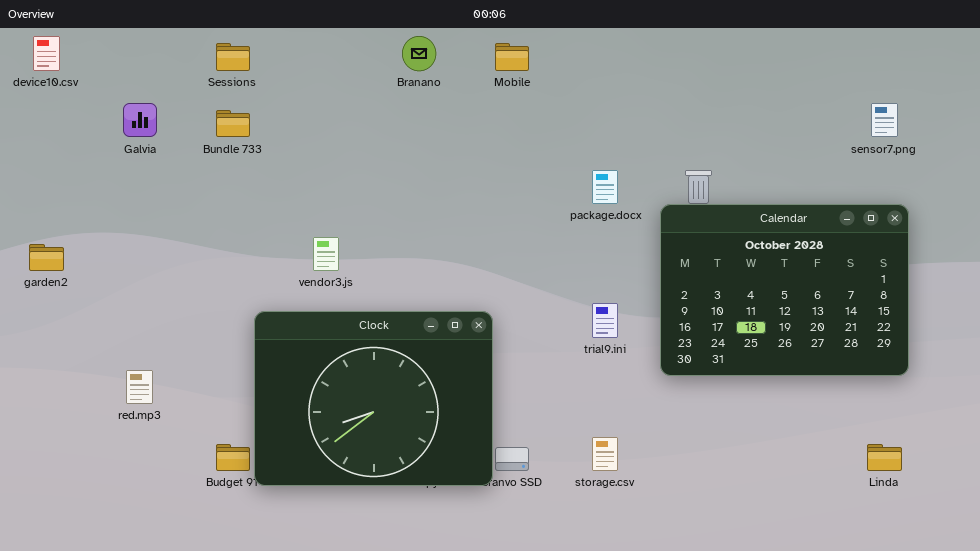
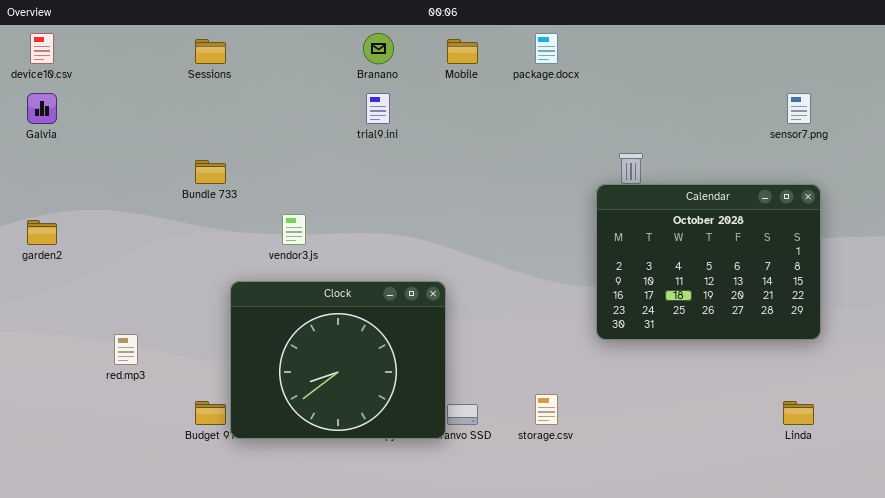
Galvia: [123,103,157,137] -> [27,93,57,124], moved
Bundle 733: [216,110,250,137] -> [195,160,226,184], moved
package.docx: [592,170,618,204] -> [535,33,558,64], moved
trial9.ini: [592,303,618,338] -> [366,93,390,124], moved

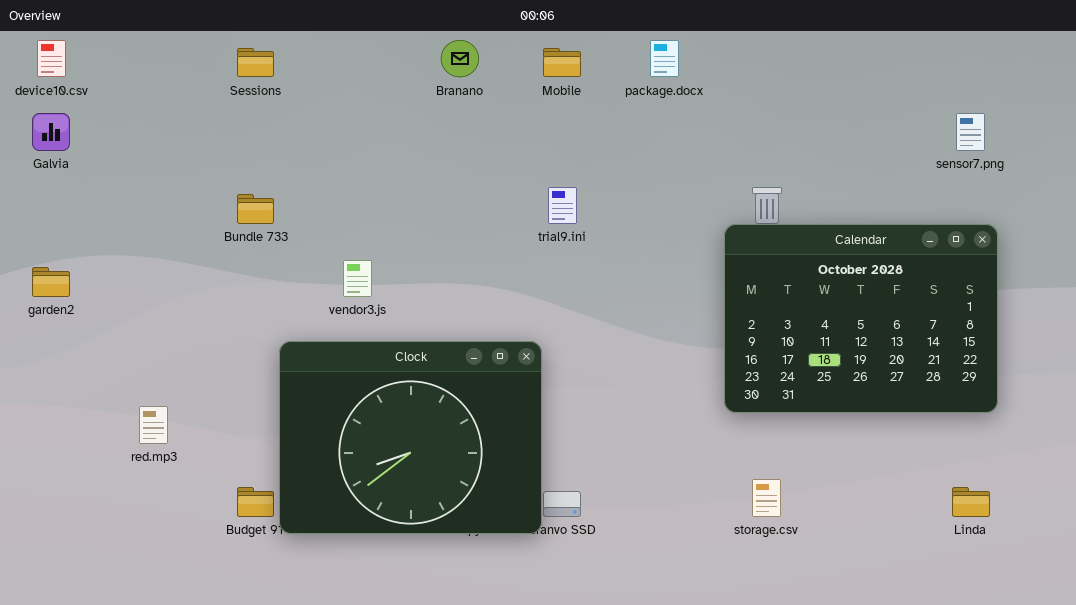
trial9.ini: [366,93,390,124] -> [548,187,577,224], moved
storage.csv: [535,394,558,425] -> [752,479,781,517], moved

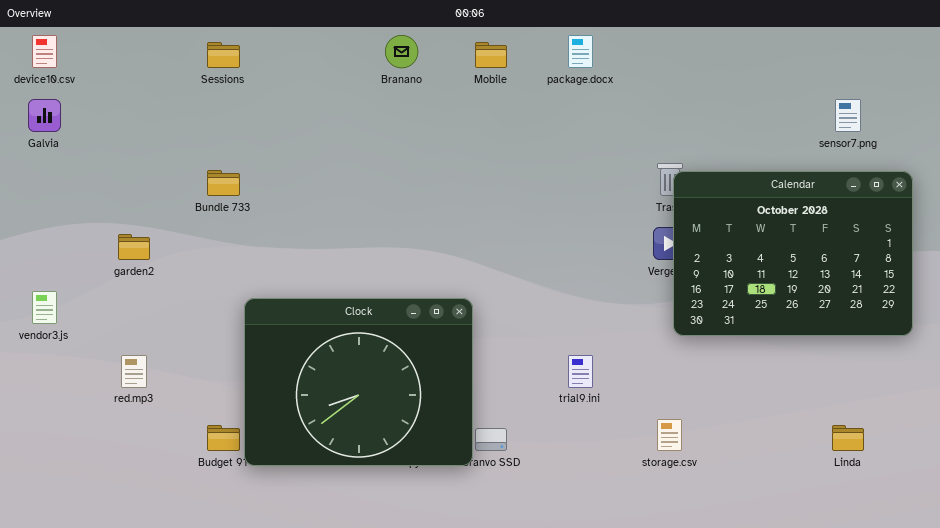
trial9.ini: [548,187,577,224] -> [568,355,593,388], moved
Calendar: [724,224,998,413] -> [673,171,913,336], moved
vendor3.js: [343,260,372,297] -> [32,291,57,324], moved
garden2: [32,267,70,297] -> [118,234,150,260], moved

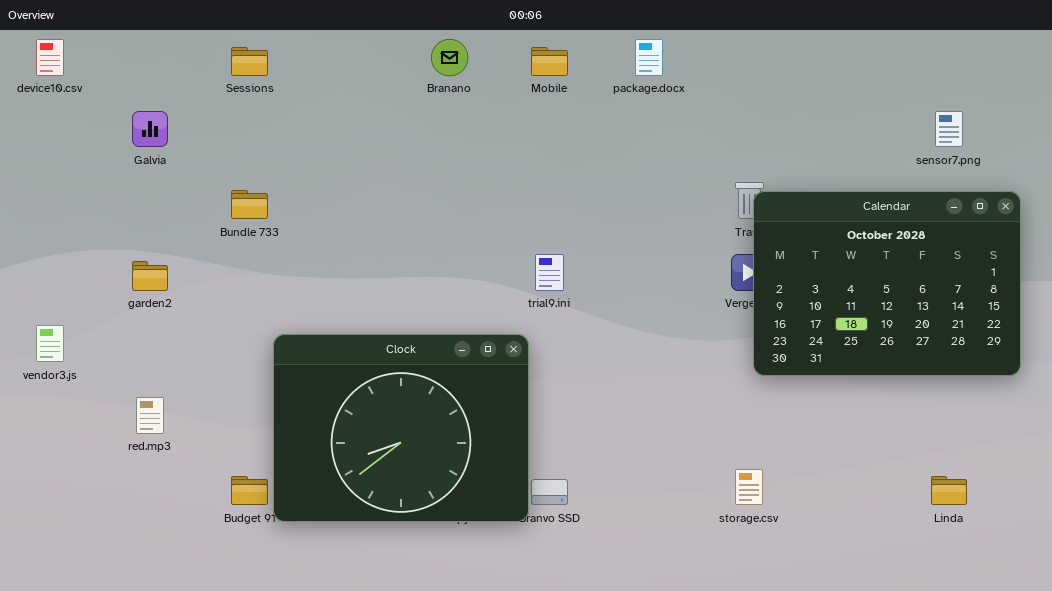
Galvia: [28,99,61,132] -> [132,111,168,147], moved
trial9.ini: [568,355,593,388] -> [535,254,564,291], moved

